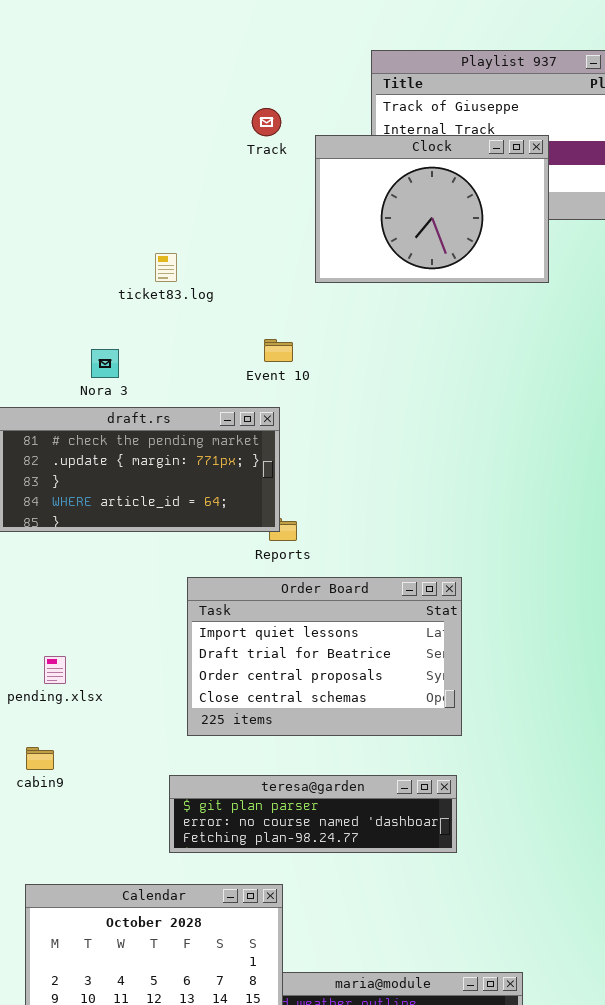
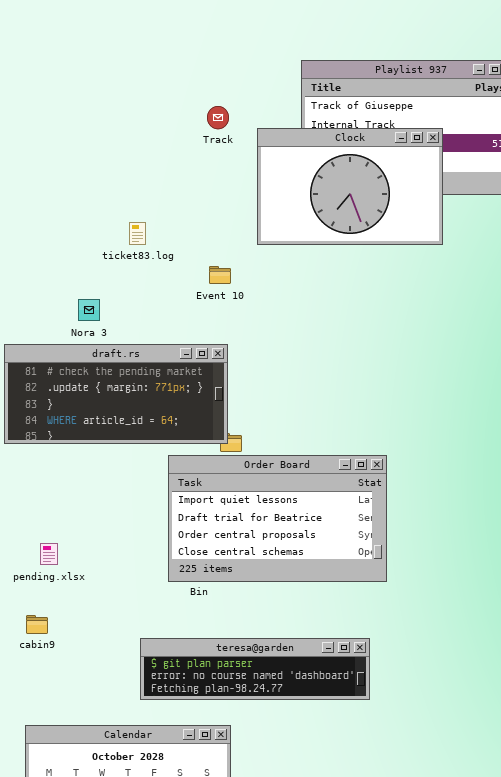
Event 10: [264,339,293,362] -> [209,266,231,284], moved
Order Board: [187,577,462,736] -> [168,455,387,582], moved

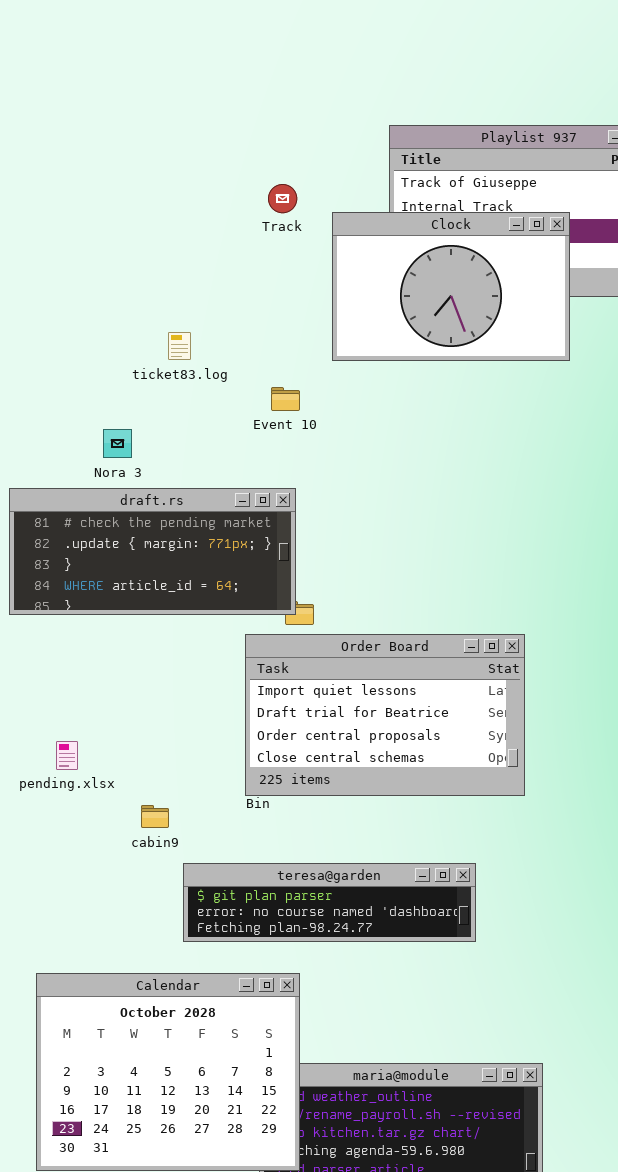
Order Board: [168,455,387,582] -> [245,634,525,796], moved
cabin9: [26,615,48,634] -> [141,805,169,828], moved

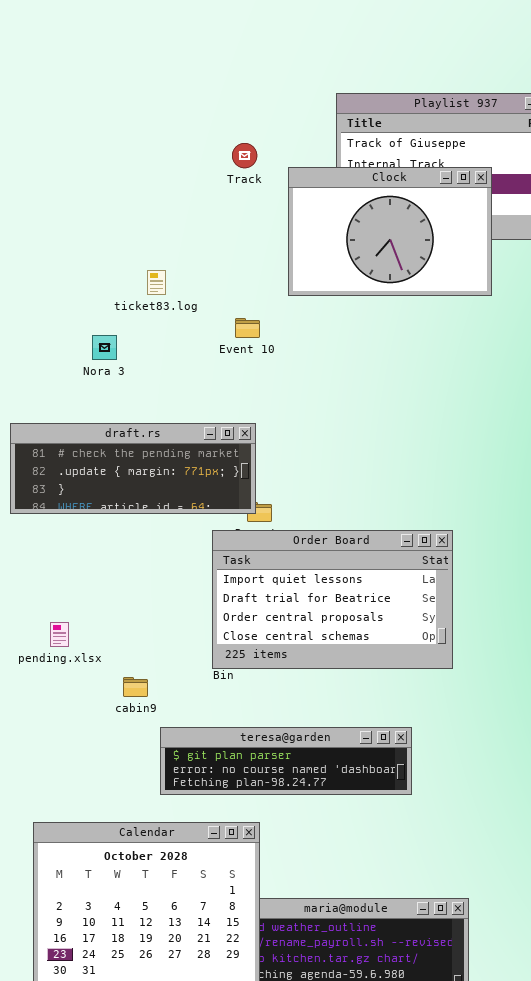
Nora 3: [103,429,132,458] -> [92,335,117,360], moved
draft.rs: [9,488,296,615] -> [10,423,256,514], resized

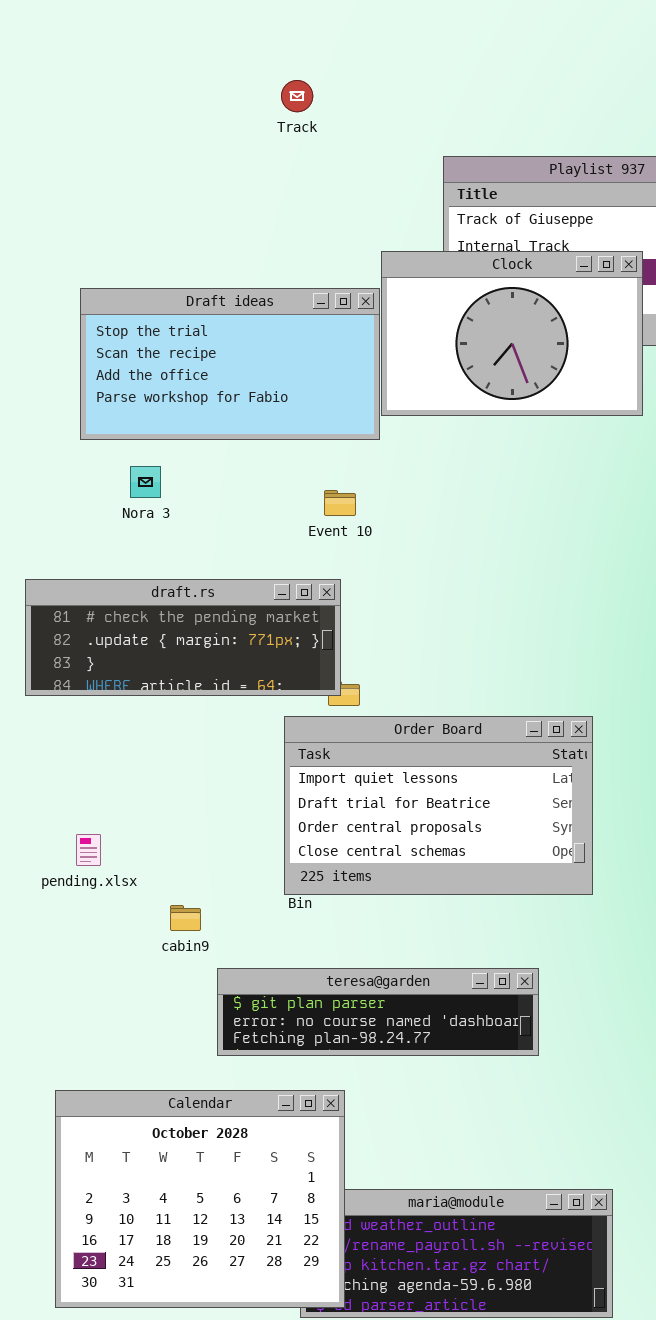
Track: [232,143,257,168] -> [281,80,313,112], moved
Draft ideas: none -> [80,288,380,440], opened
Event 10: [235,318,260,338] -> [324,490,356,516], moved

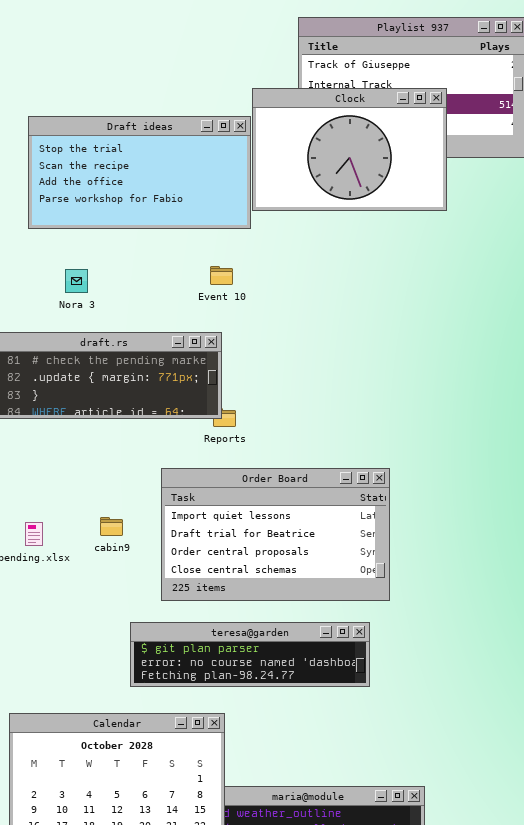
Nora 3: [130,466,161,498] -> [65,269,88,293], moved
Order Board: [284,716,593,895] -> [161,468,390,601], moved
cabin9: [170,905,201,931] -> [100,517,123,536], moved

